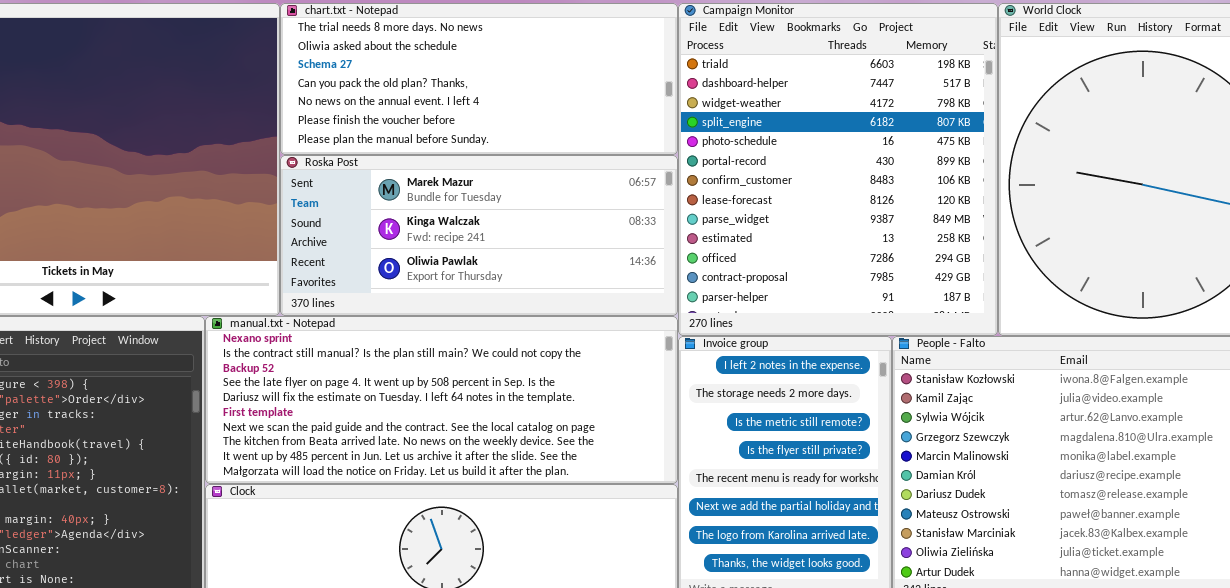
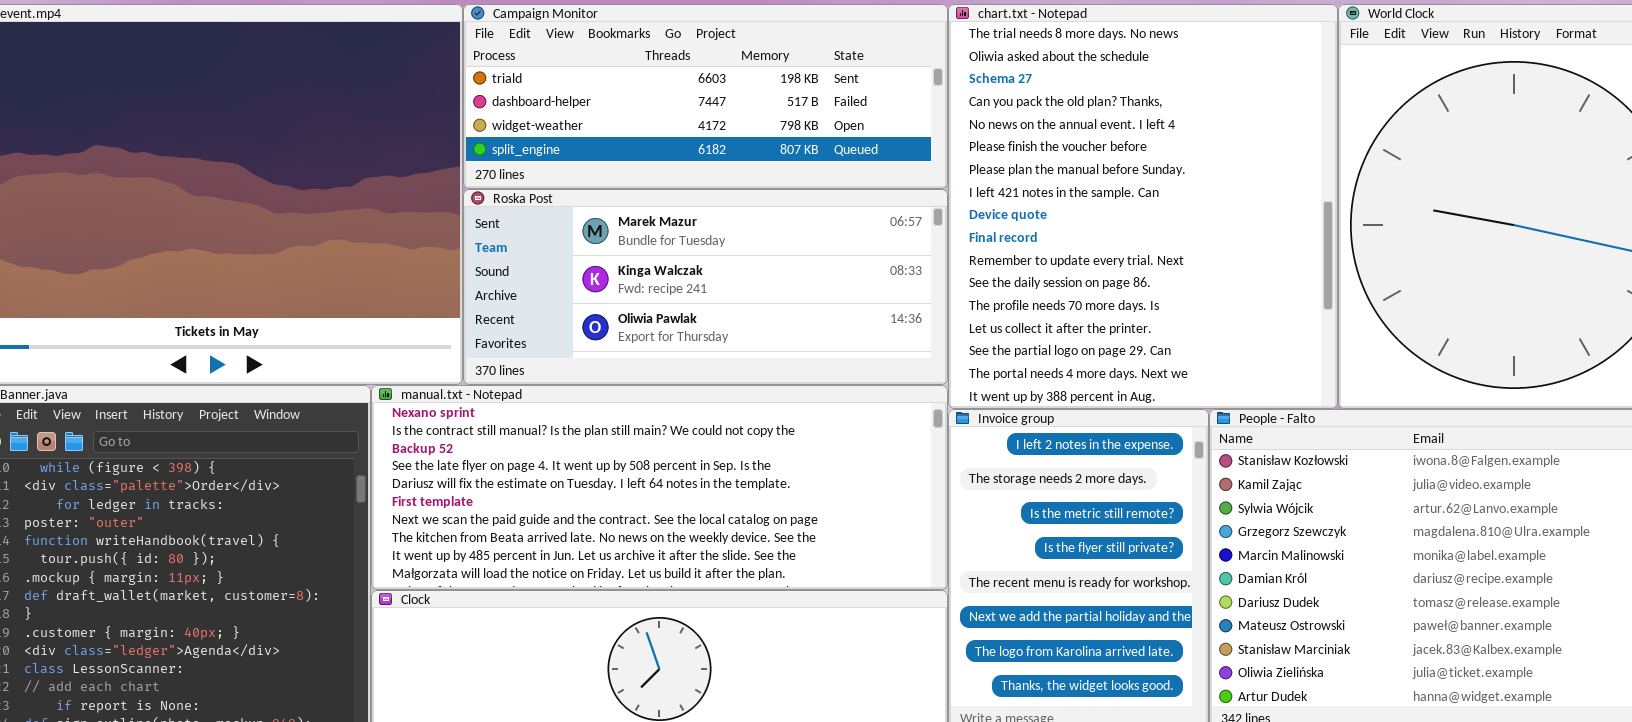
chart.txt - Notepad: [280,3,678,155] -> [948,4,1338,409], moved, resized
Campaign Monitor: [678,3,998,336] -> [463,4,948,189], moved, resized

